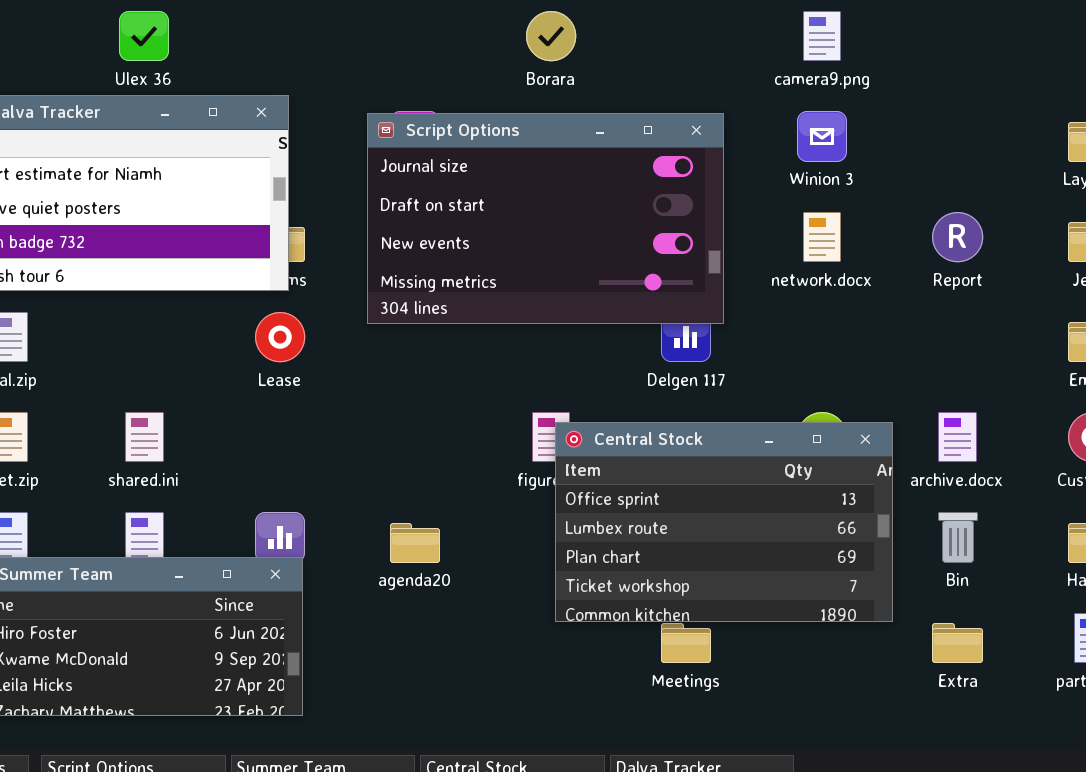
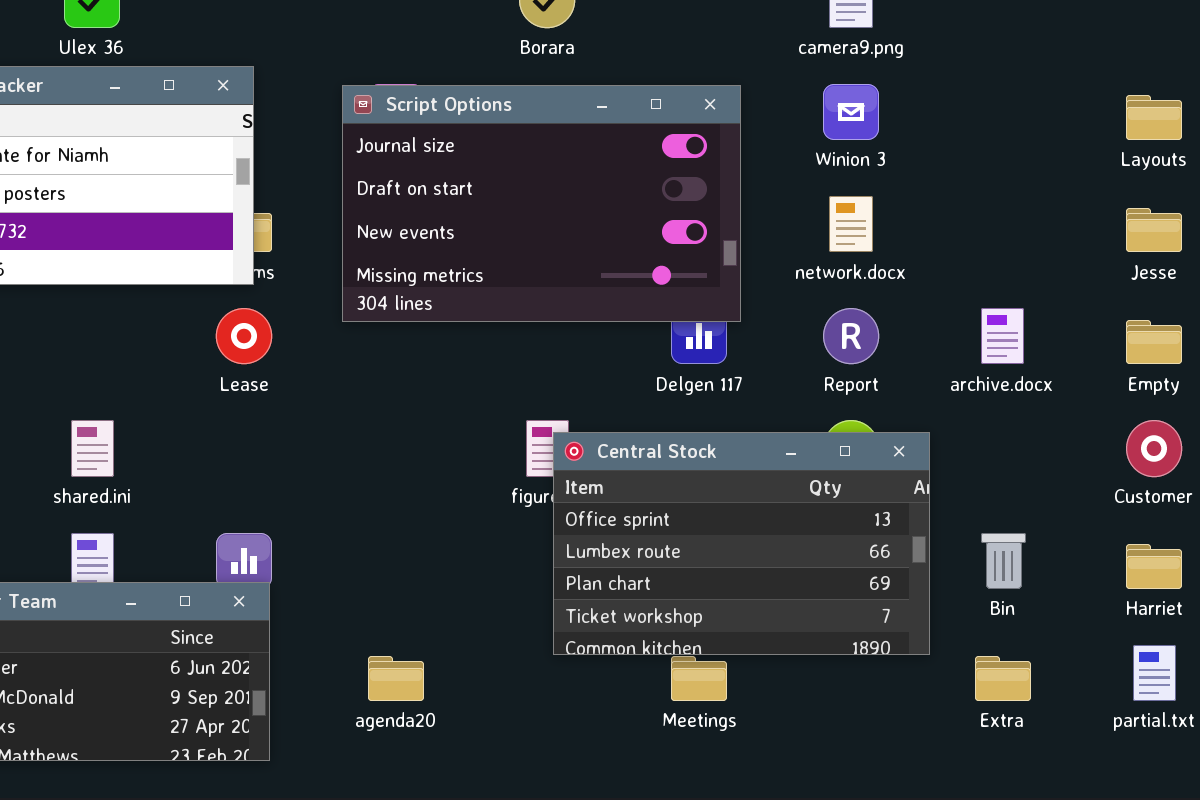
Report: [932,212,983,262] -> [823,308,879,364], moved
archive.docx: [938,412,977,462] -> [981,308,1024,364], moved
agenda20: [390,523,440,563] -> [368,656,424,701], moved

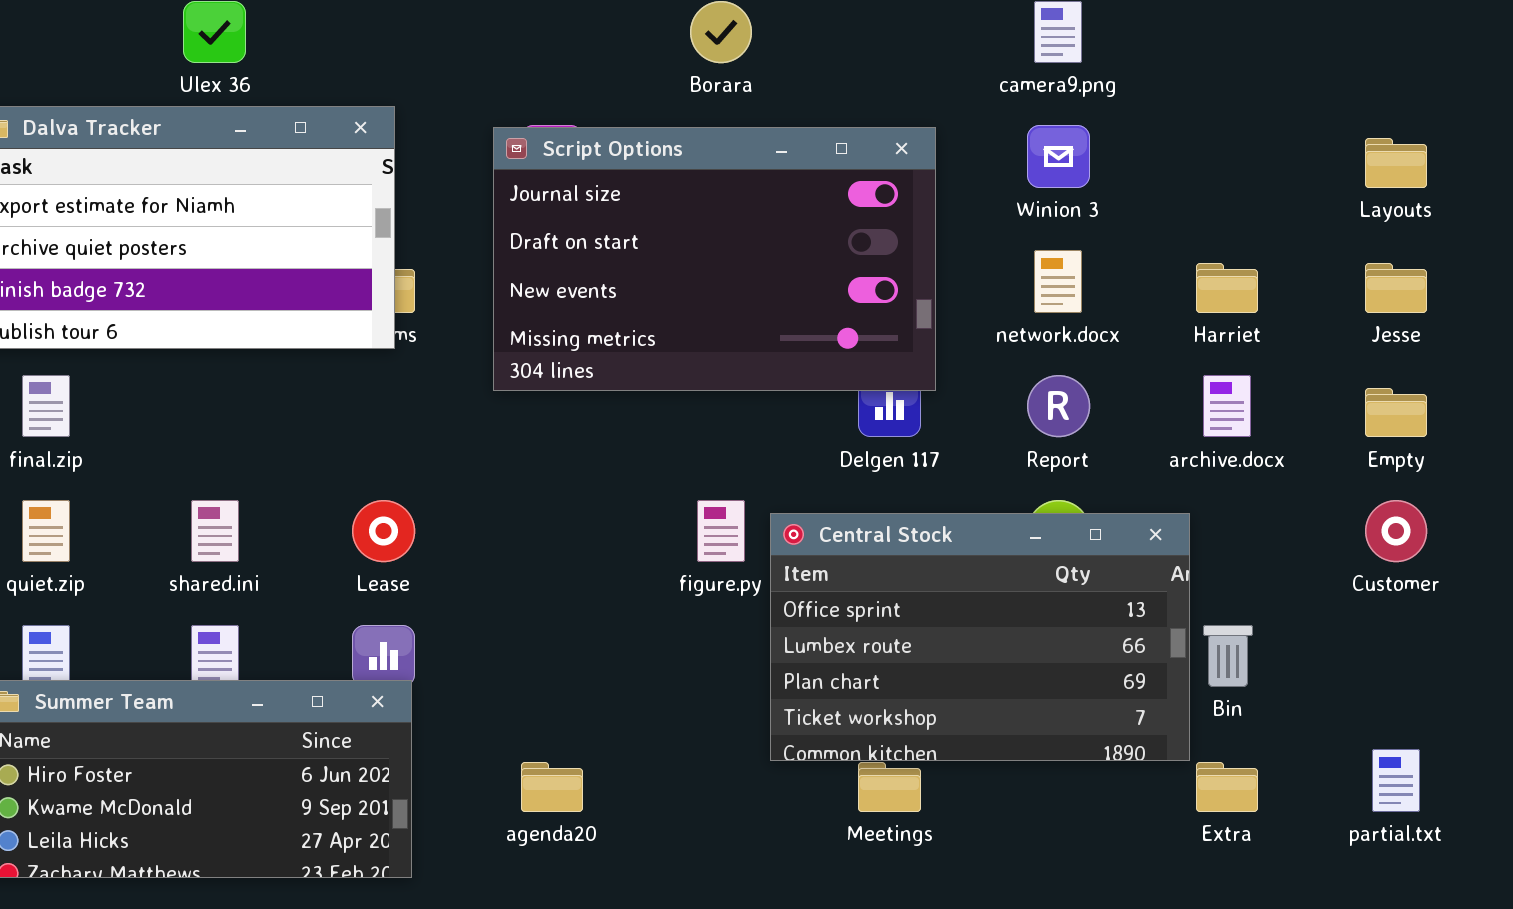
Lease: [216,308,272,364] -> [352,500,415,562], moved
Central Stock: [553,432,930,655] -> [770,513,1190,761], moved
Harriet: [1126,544,1182,589] -> [1196,263,1258,313], moved

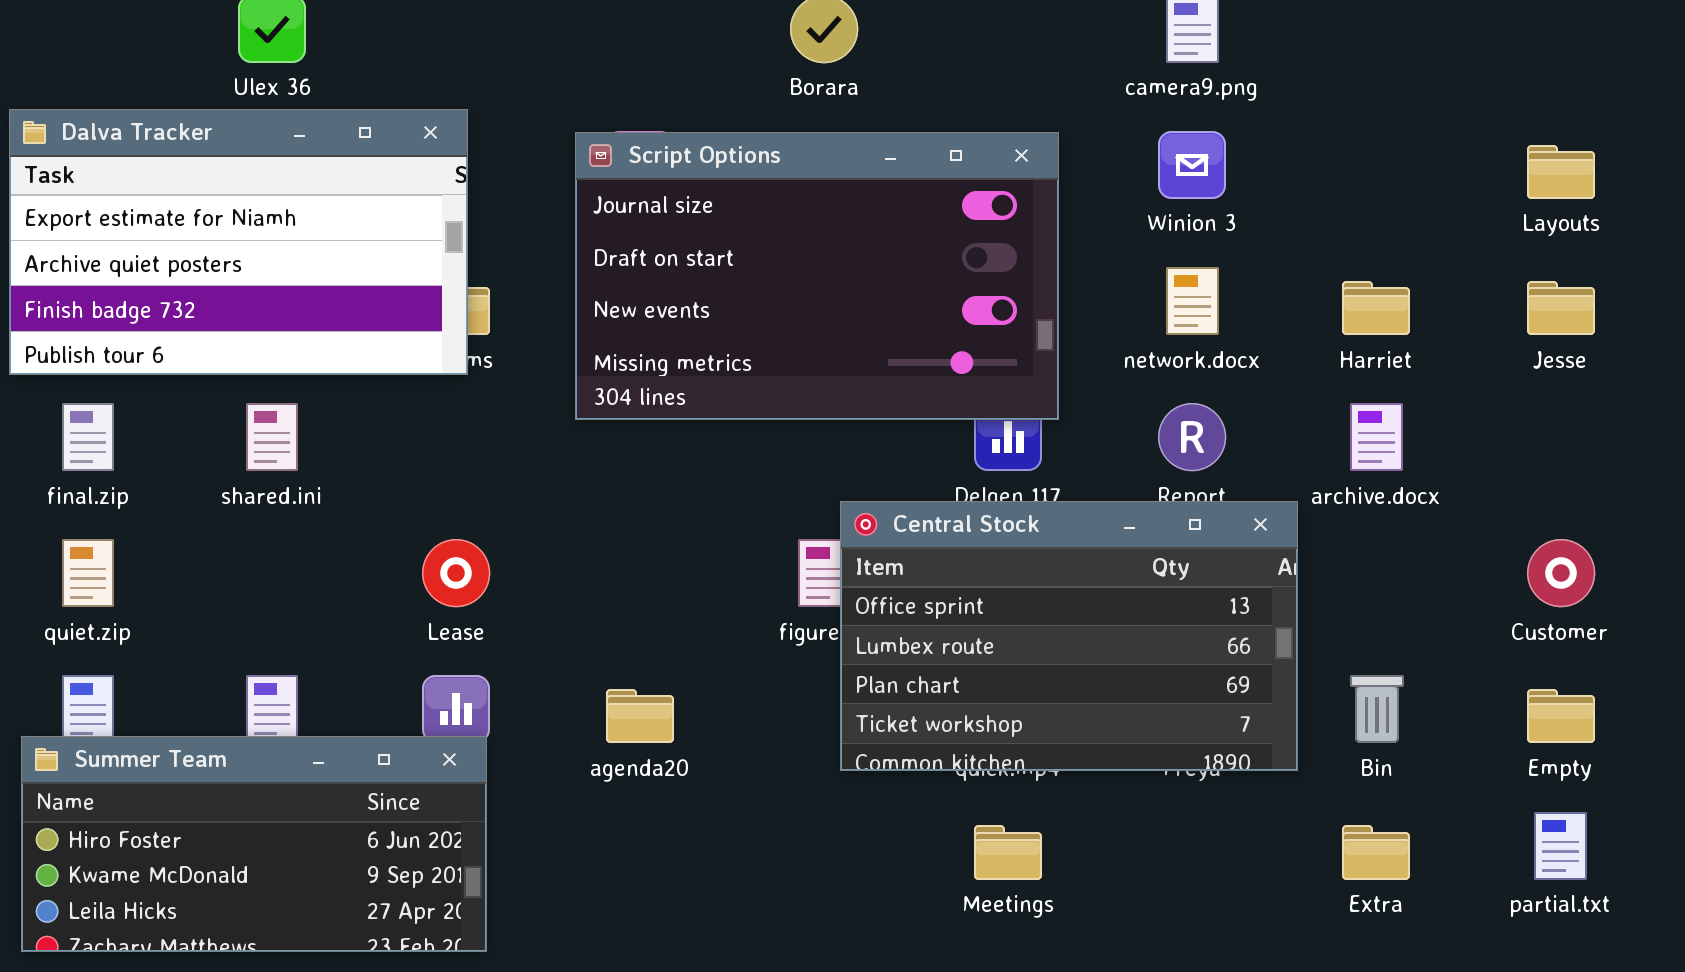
Empty: [1365,388,1427,437] -> [1527,689,1595,743], moved
shared.ini: [191,500,239,562] -> [246,403,298,471], moved
Central Stock: [770,513,1190,761] -> [840,501,1298,771], moved
agenda20: [521,762,583,812] -> [606,689,674,743], moved

